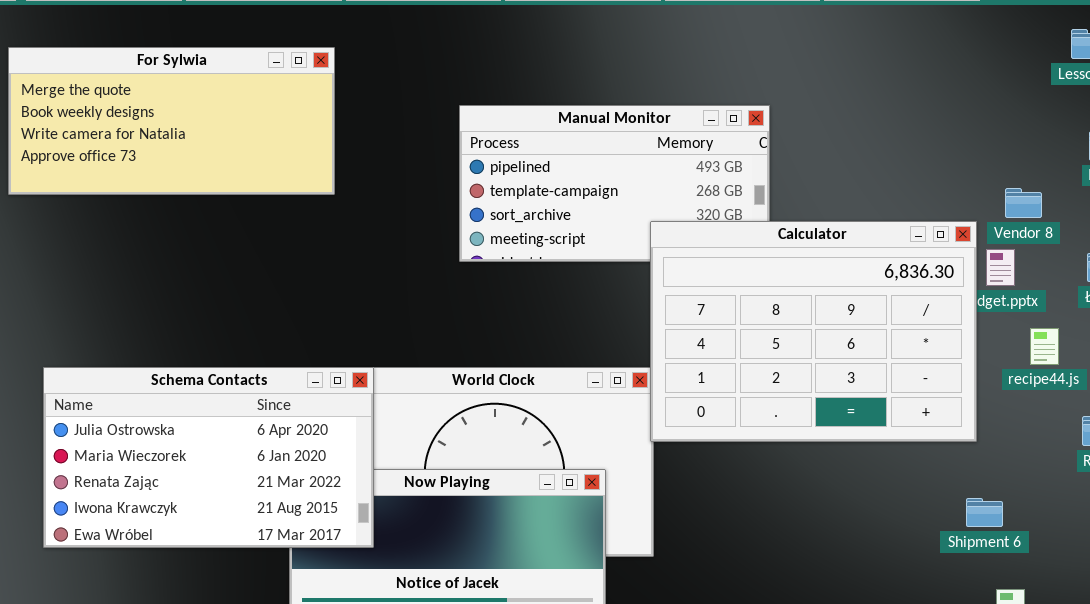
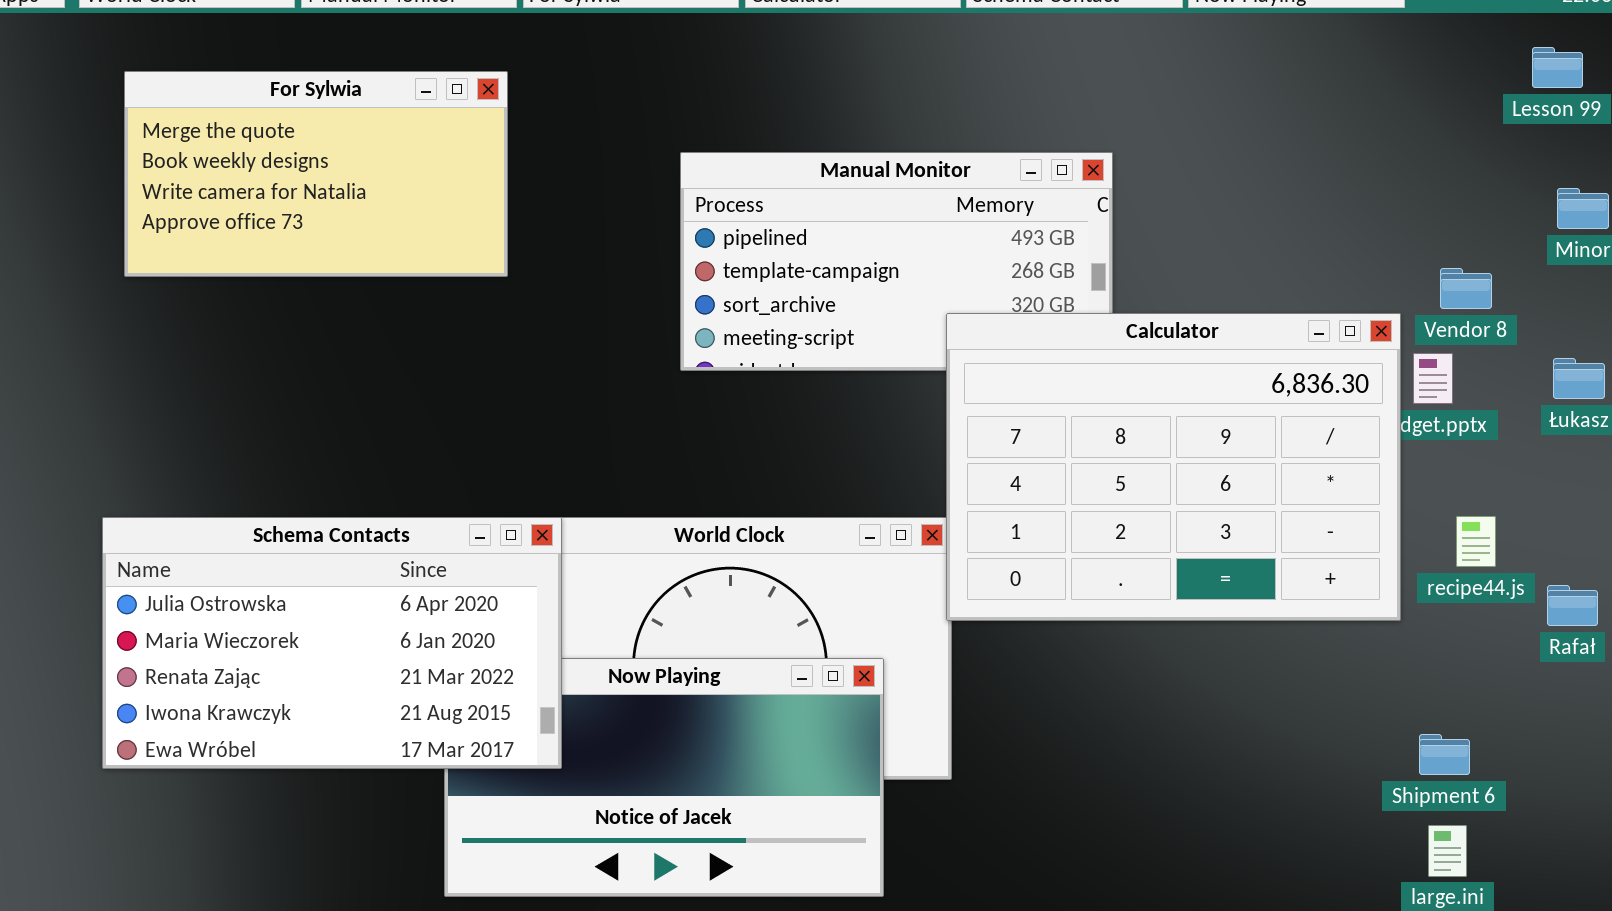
For Sylwia: [8,47,335,195] -> [124,71,508,277], resized
recipe44.js: [1030,328,1059,365] -> [1456,516,1496,567], moved
Shipment 6: [966,498,1003,527] -> [1419,734,1470,775], moved

